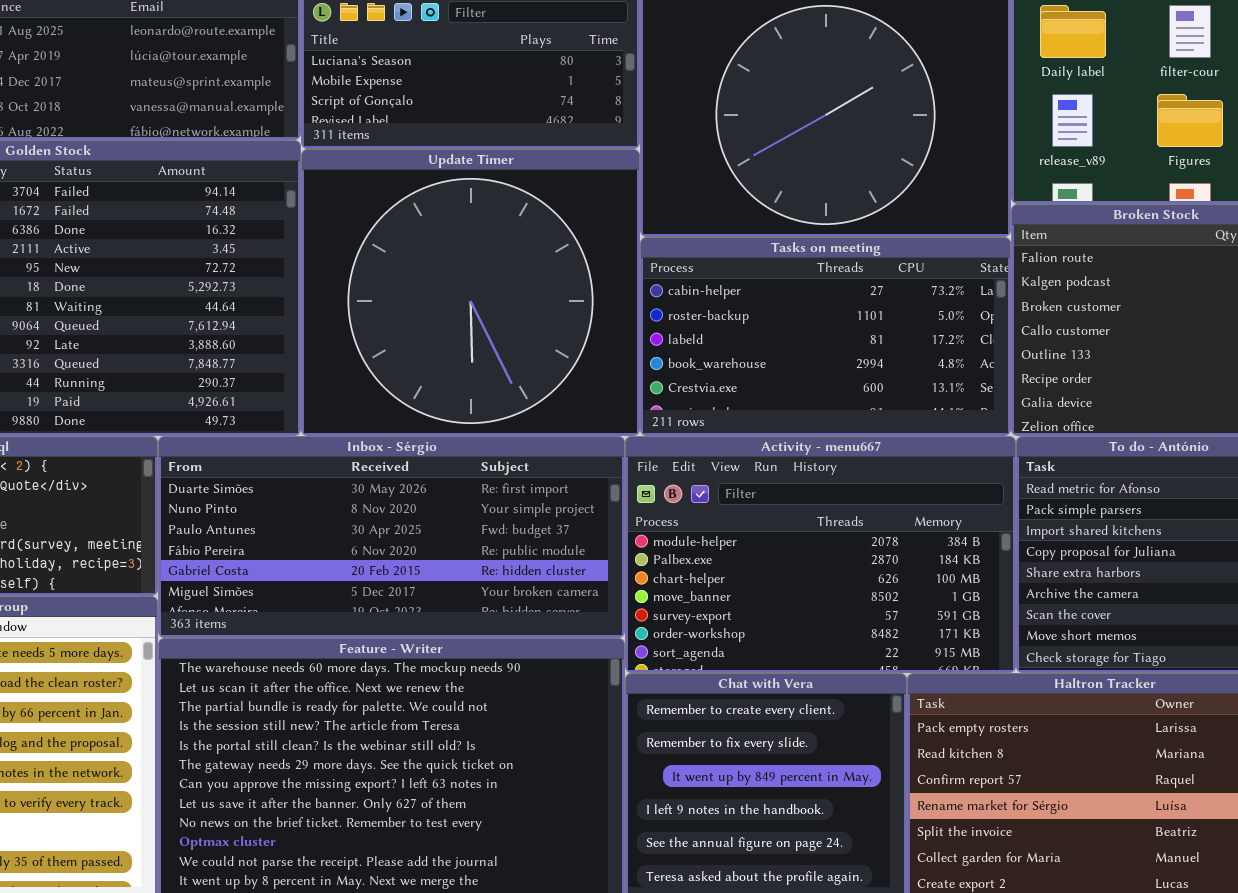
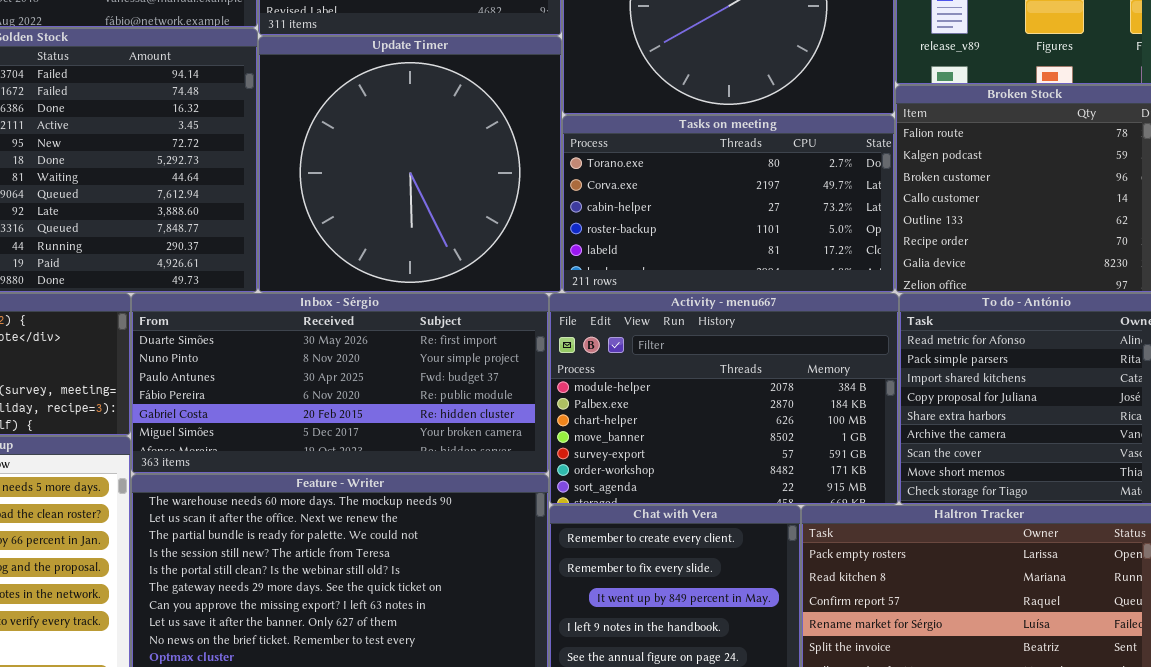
Tasks on meeting: [640,237,1011,436] -> [562,115,895,293], scrolled up 2 rows

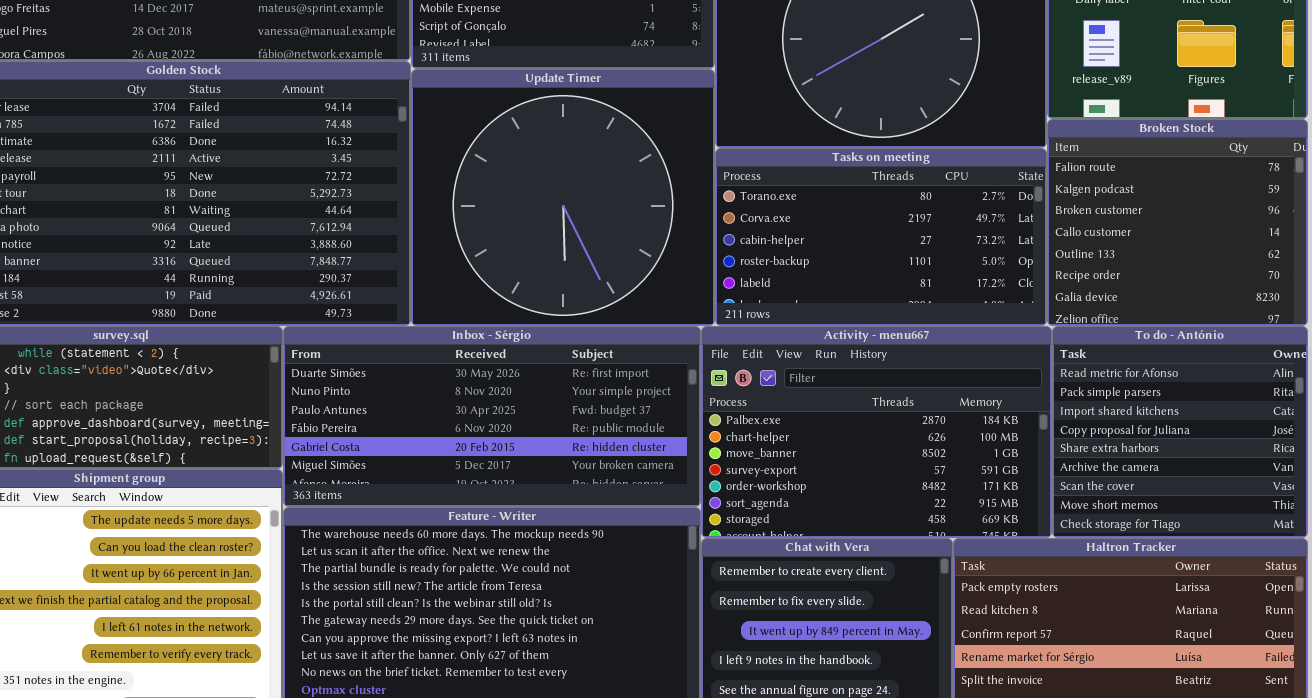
Activity - menu667: [549,293,899,505] -> [701,326,1052,538], scrolled down 1 row

